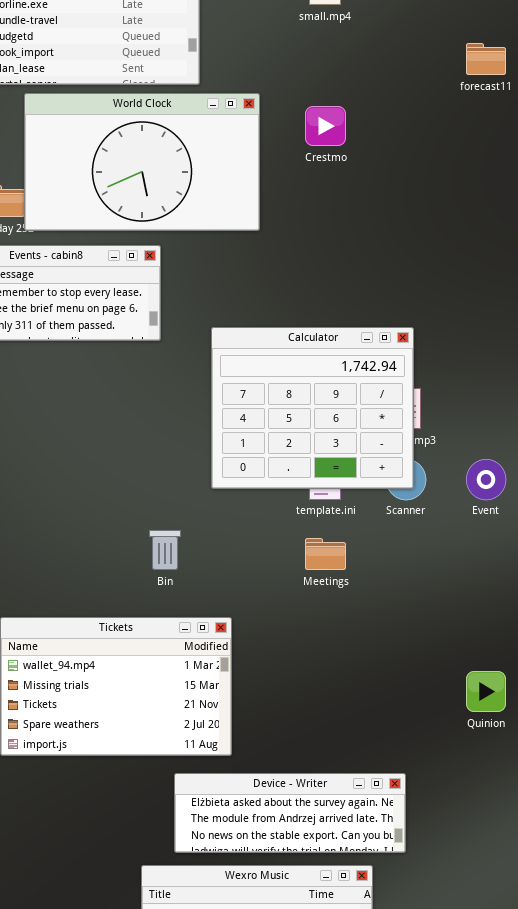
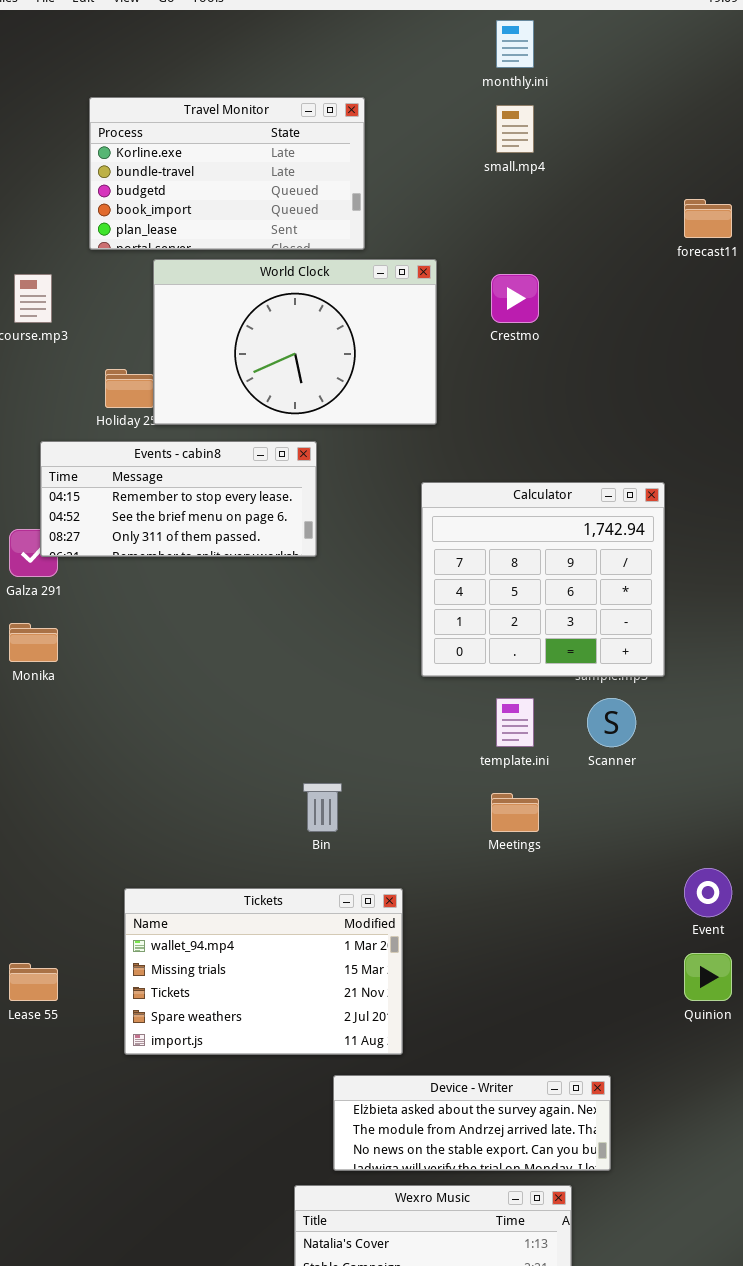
Calculator: [211,327,414,489] -> [421,482,665,677], moved
Event: [466,459,506,500] -> [684,868,732,917], moved

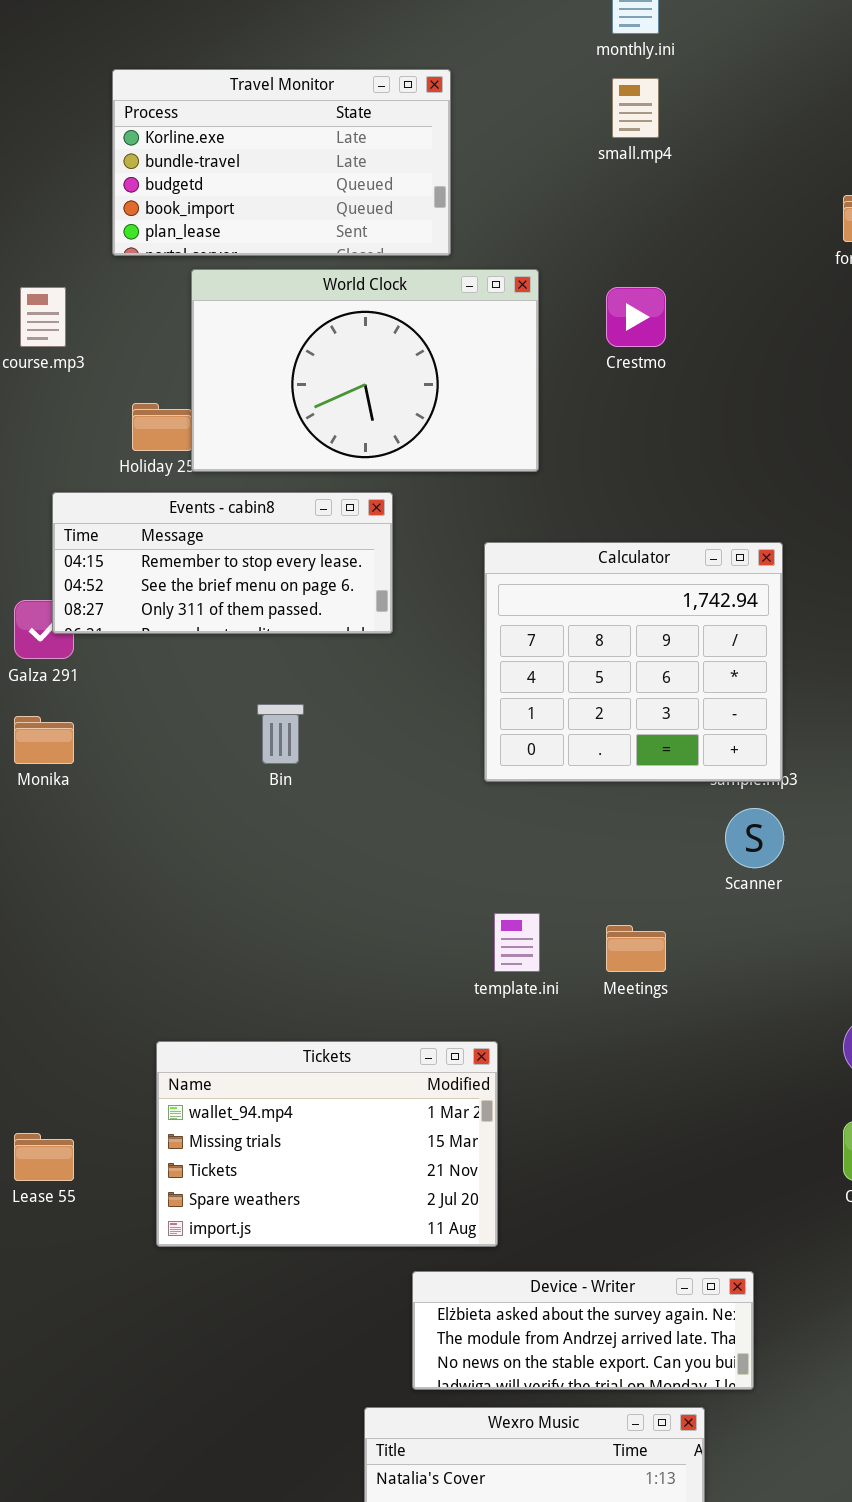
Calculator: [421,482,665,677] -> [484,542,783,782], moved
template.ini: [496,698,534,747] -> [494,913,540,972], moved
Bin: [303,783,342,832] -> [257,704,304,764], moved

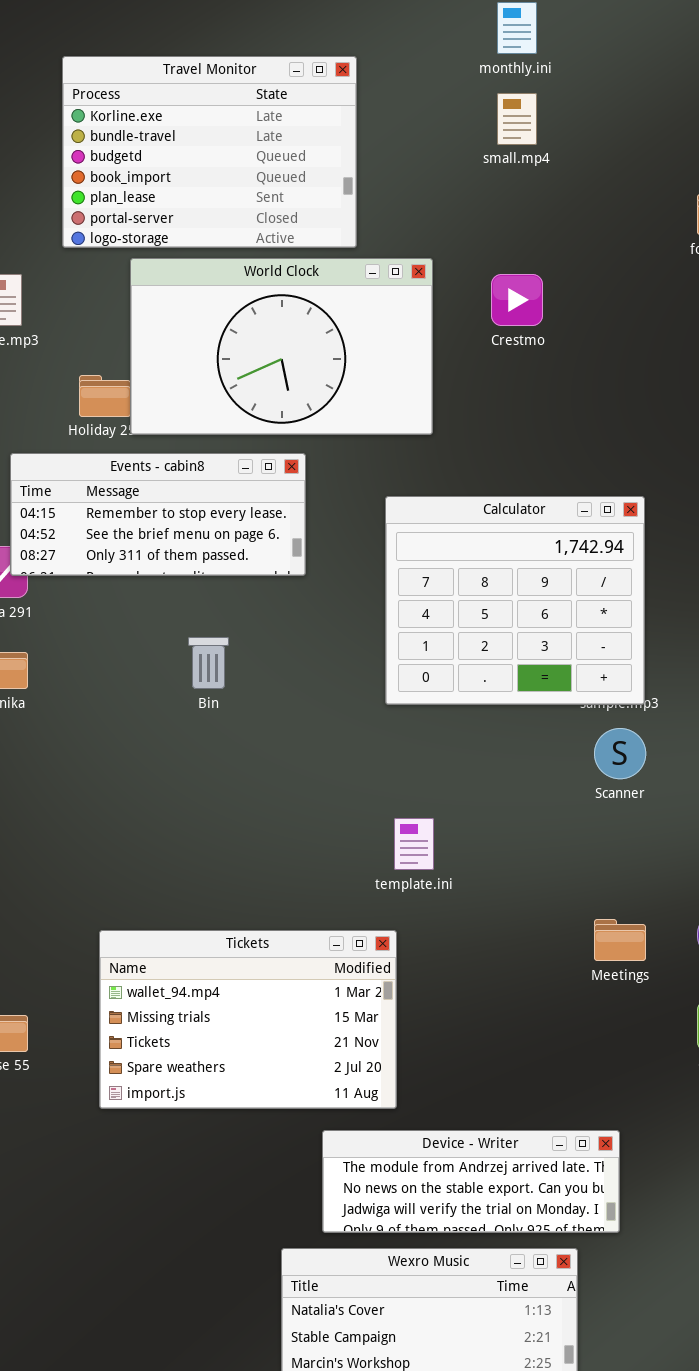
Travel Monitor: [112,69,451,256] -> [62,56,357,248], resized
Meetings: [606,925,666,972] -> [594,919,646,961], moved
Device - Writer: [412,1271,754,1390] -> [322,1130,620,1233], scrolled down 1 row

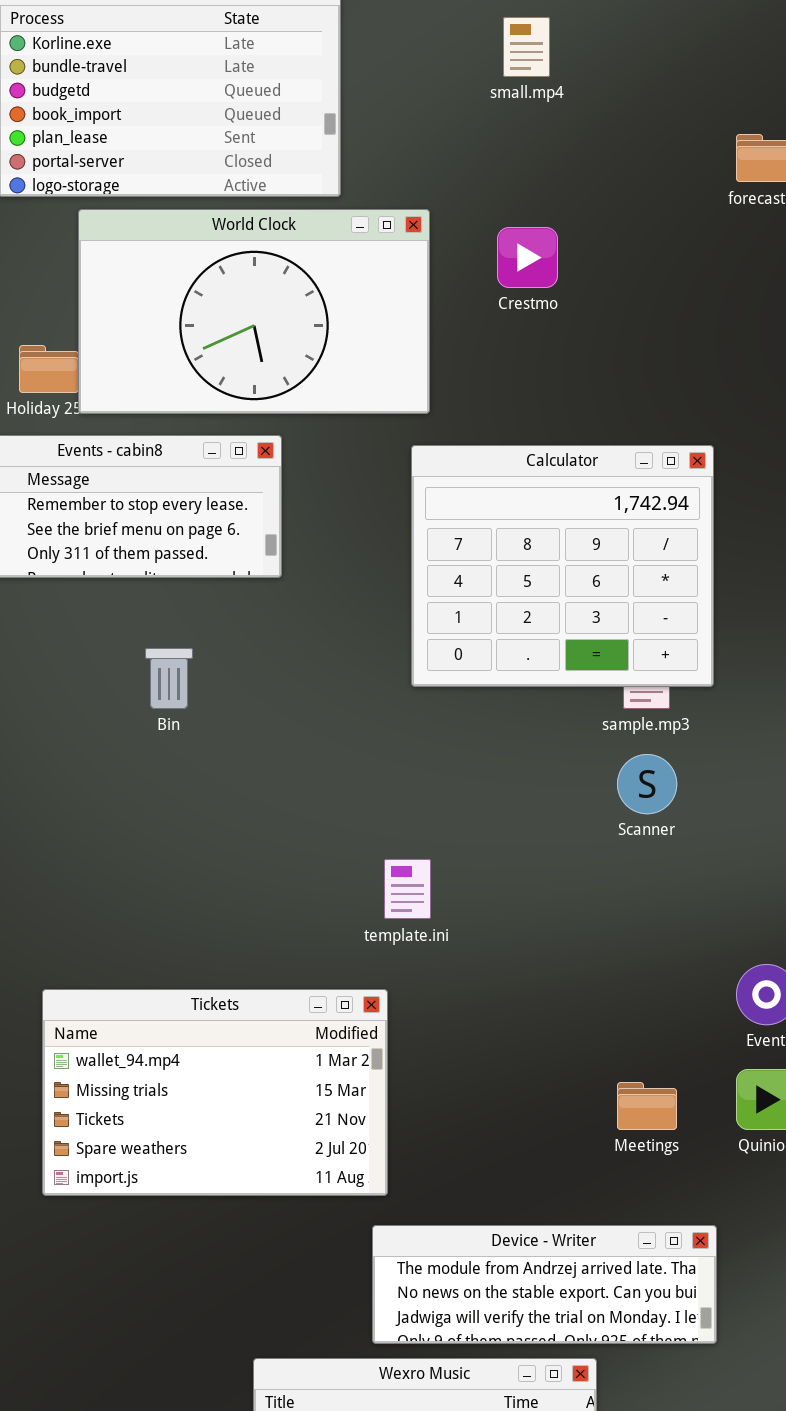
Calculator: [385,496,645,705] -> [411,445,714,687], moved
Meetings: [594,919,646,961] -> [617,1082,677,1130], moved
Device - Writer: [322,1130,620,1233] -> [372,1225,717,1344], moved

